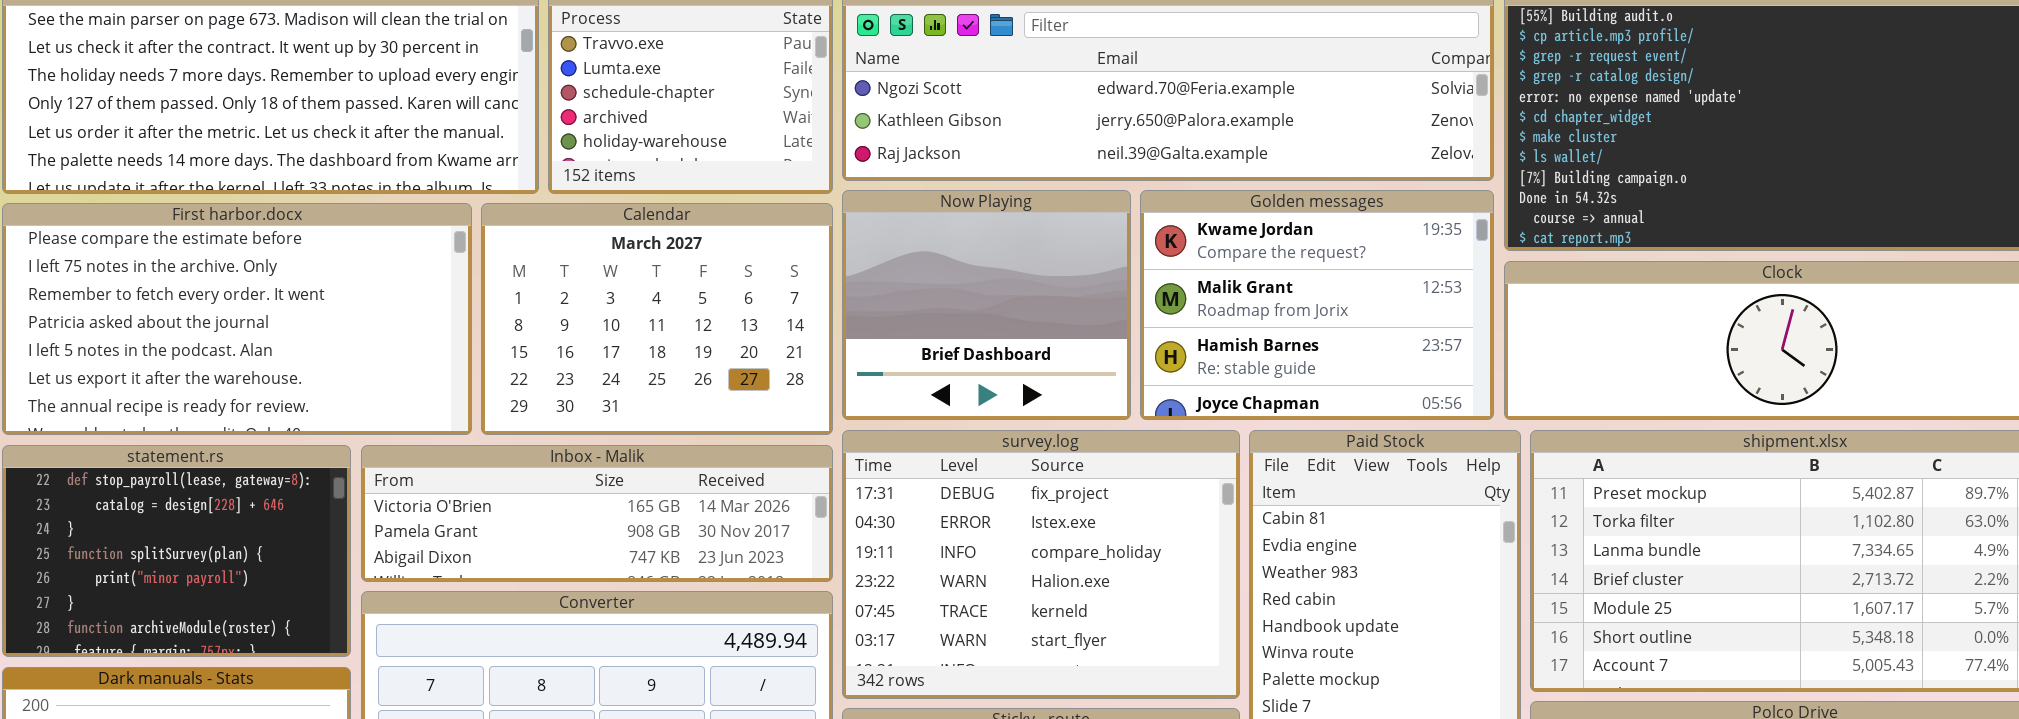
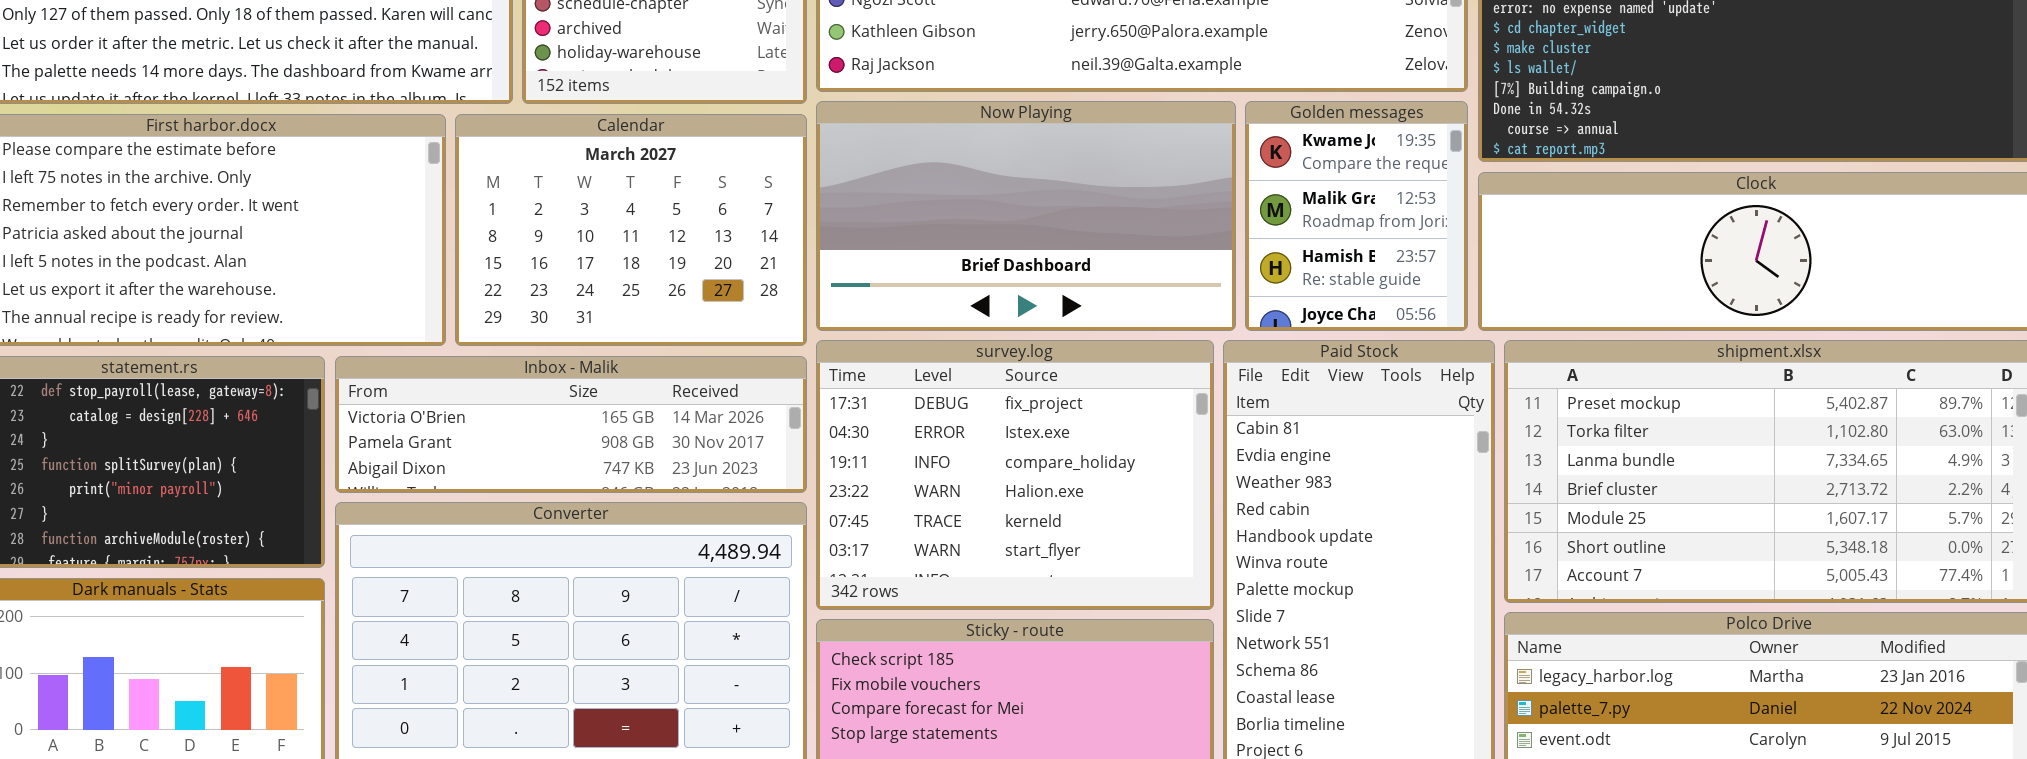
Now Playing: [842,190,1131,420] -> [816,101,1236,331], resized
Golden messages: [1140,190,1494,420] -> [1245,101,1468,331], resized

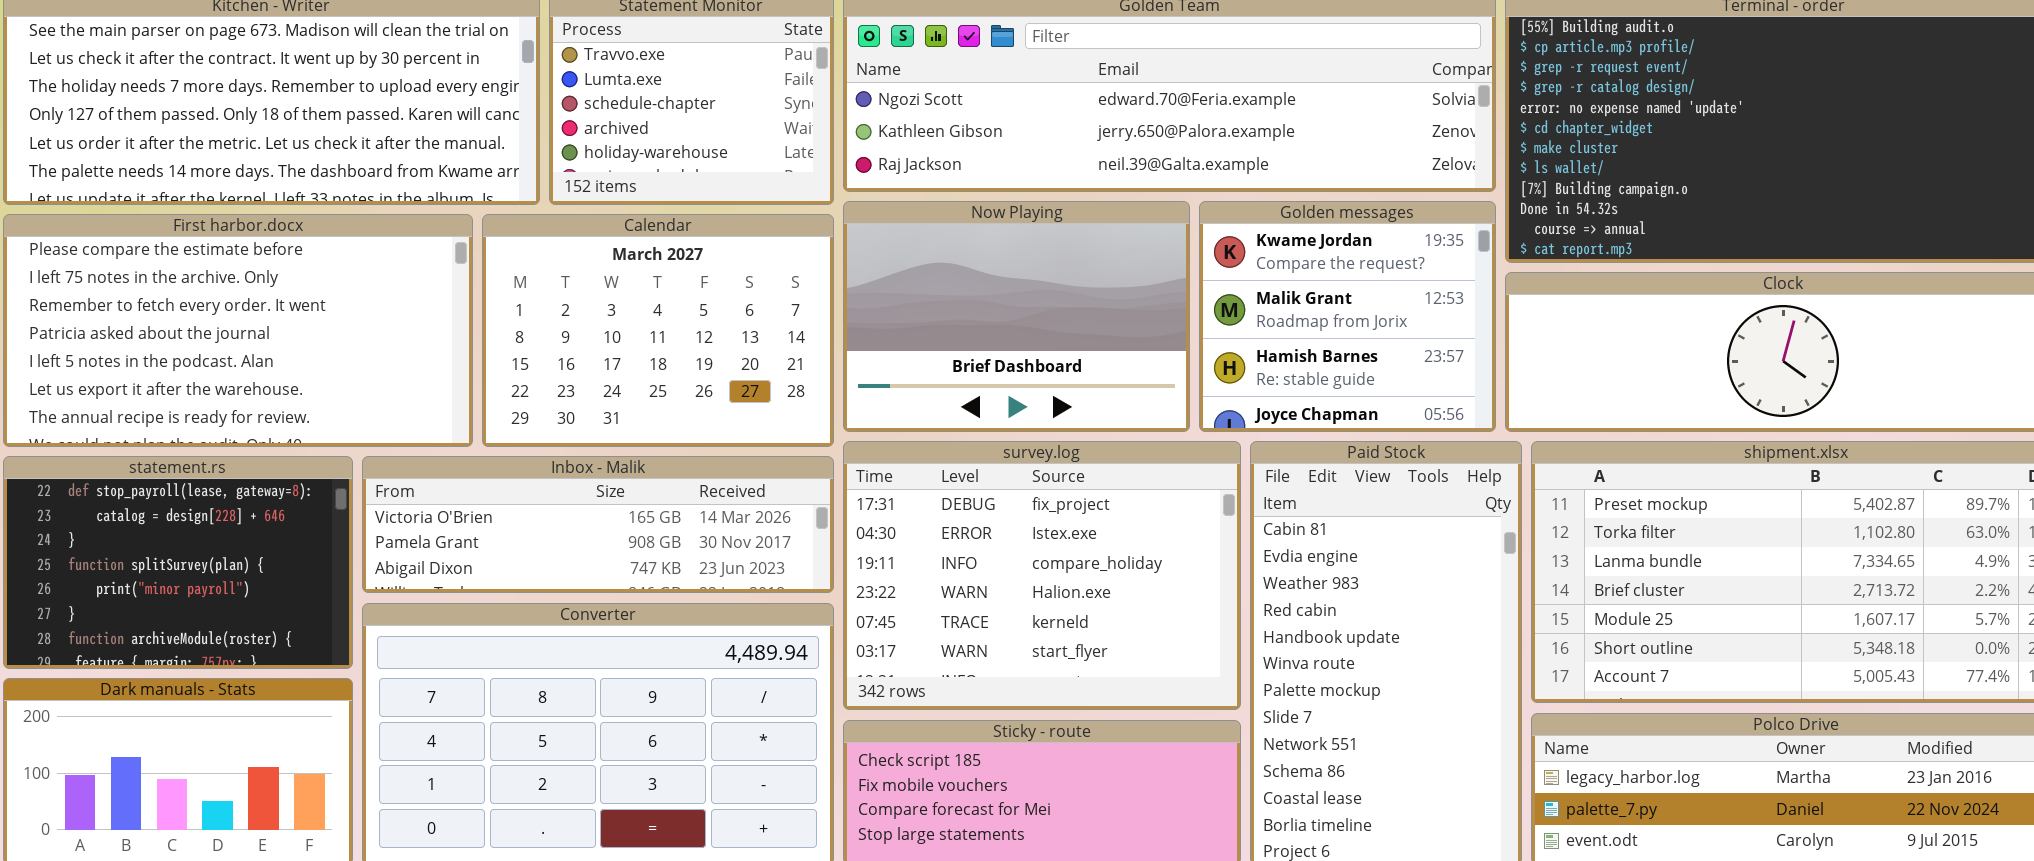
Now Playing: [816,101,1236,331] -> [843,201,1190,432], resized
Golden messages: [1245,101,1468,331] -> [1199,201,1496,432], resized

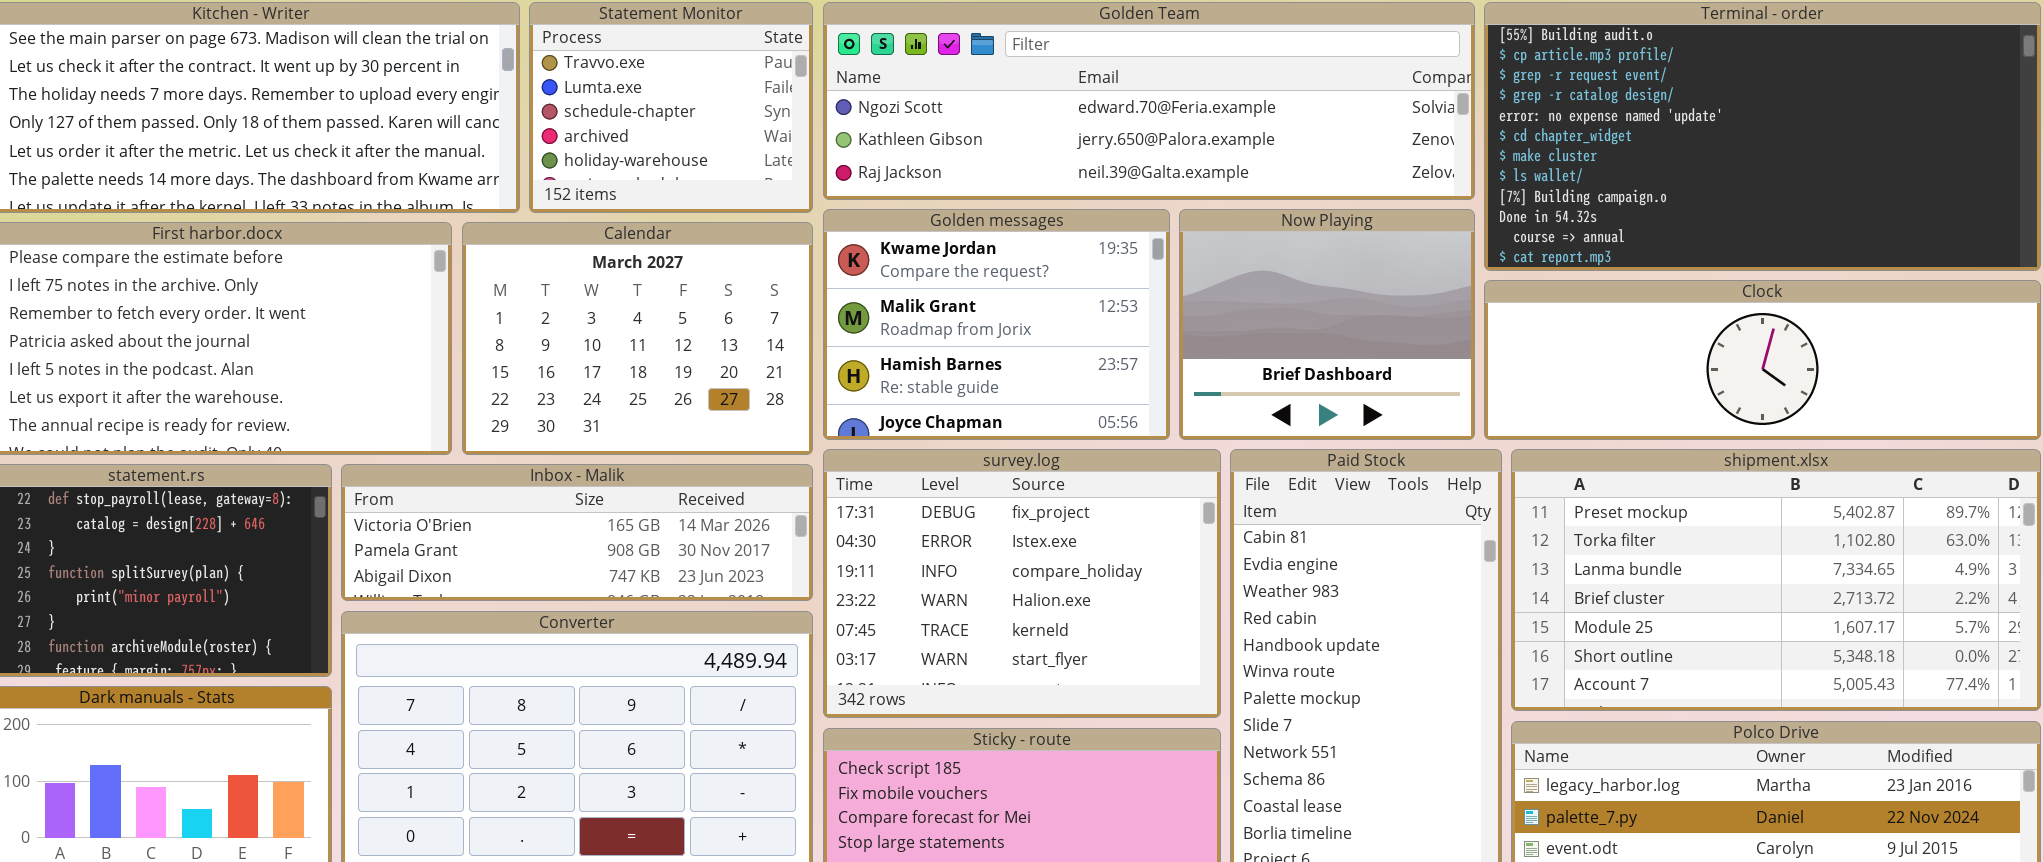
Now Playing: [843,201,1190,432] -> [1179,209,1475,440], moved, resized
Golden messages: [1199,201,1496,432] -> [823,209,1170,440], moved, resized

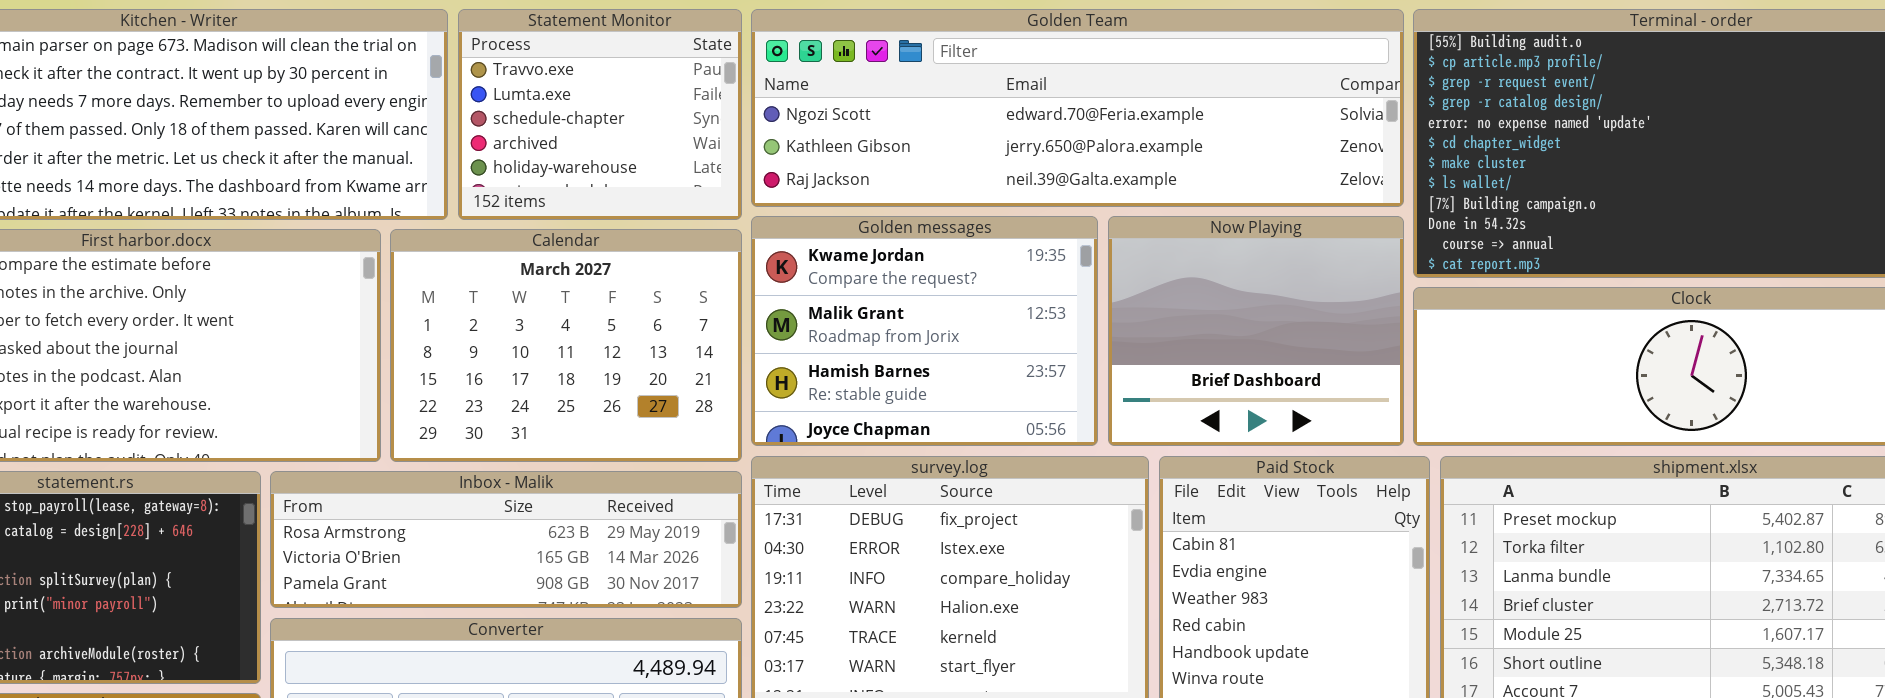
Inbox - Malik: [341,464,813,601] -> [270,471,742,608], scrolled up 1 row

